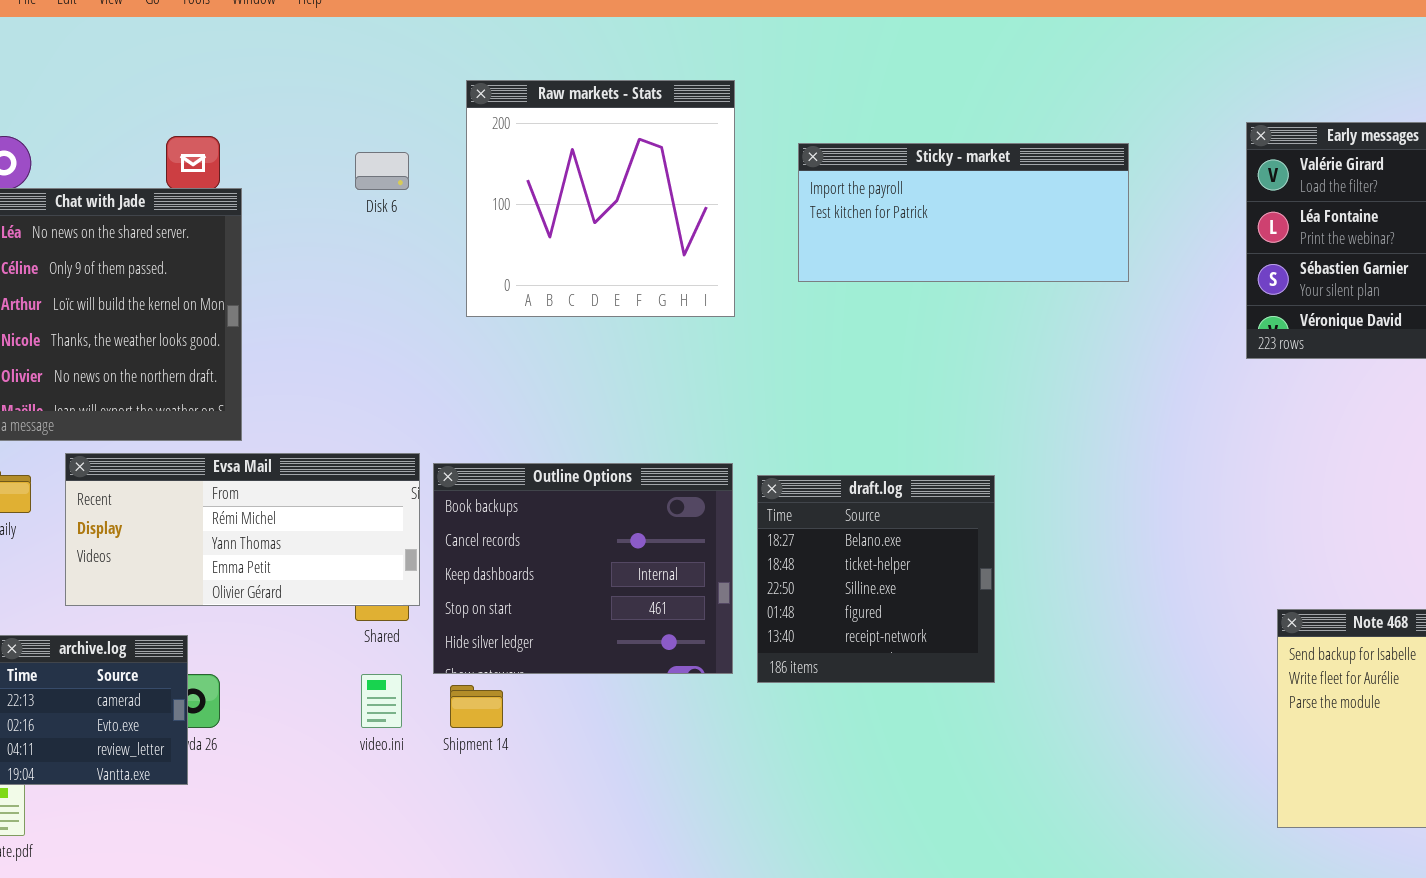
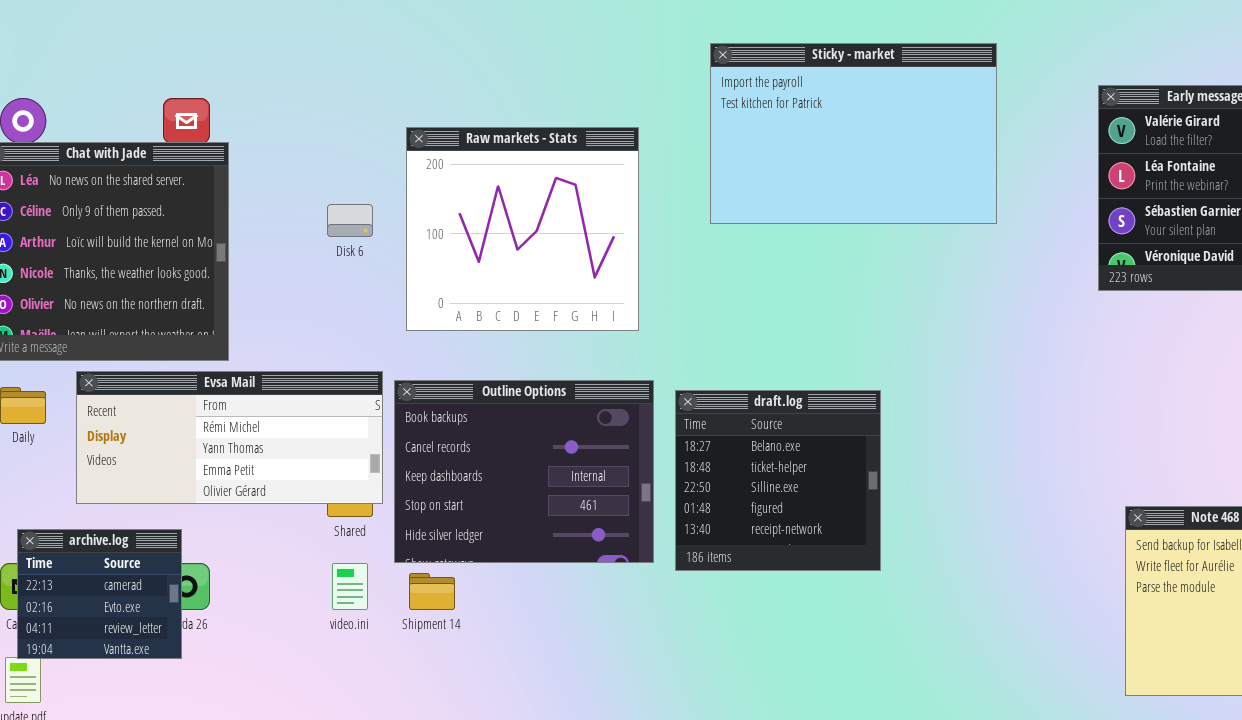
Raw markets - Stats: [466,80,735,317] -> [406,127,639,331], moved
Sticky - market: [798,143,1129,282] -> [710,43,997,224], resized
Disk 6: [355,152,409,190] -> [327,204,373,237], moved

